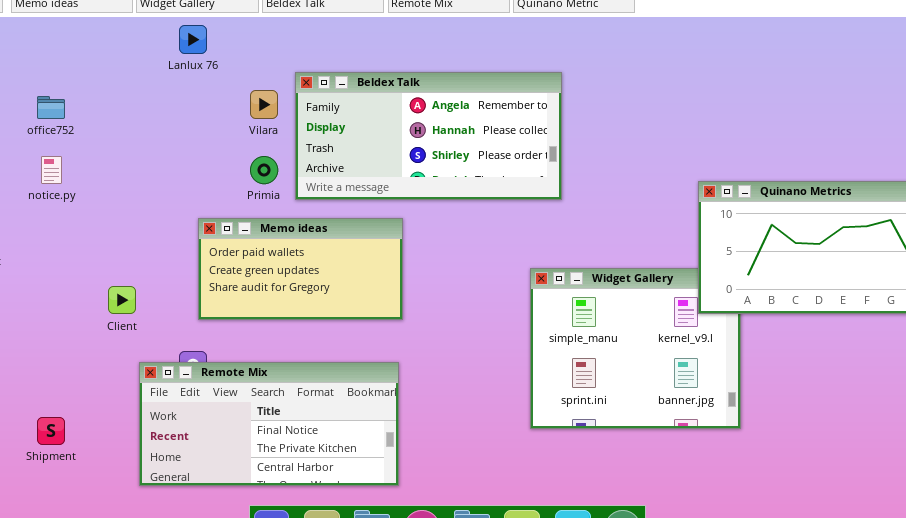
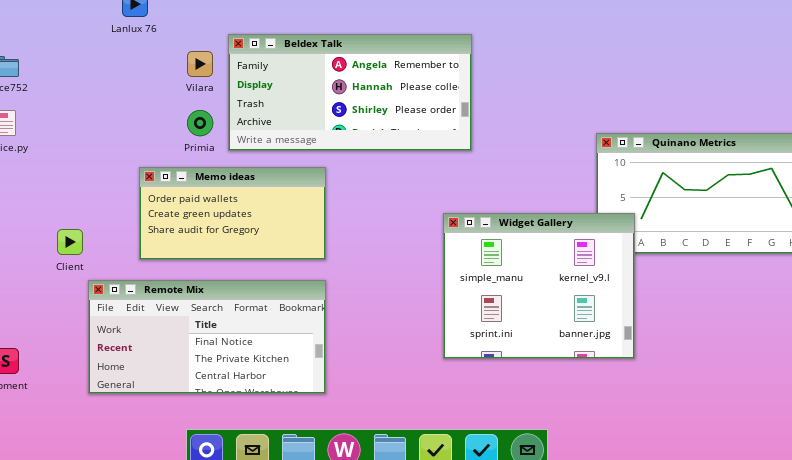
Widget Gallery: [530,268,741,429] -> [443,213,635,359], raised
Remote Mix: [139,362,399,486] -> [88,280,326,394], moved

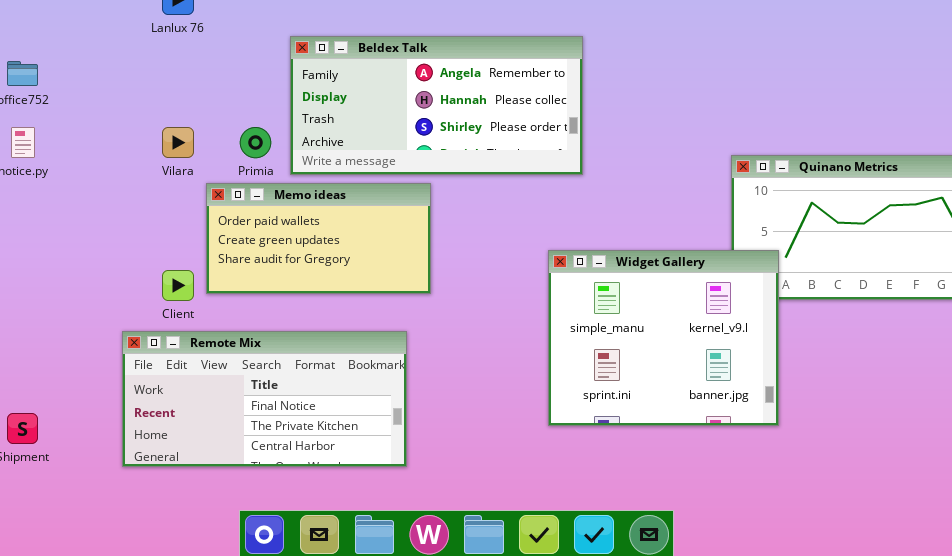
Vilara: [187,51,213,77] -> [162,127,194,158], moved
Memo ideas: [139,167,326,260] -> [206,183,431,294], moved
Client: [57,229,83,255] -> [162,270,194,301], moved

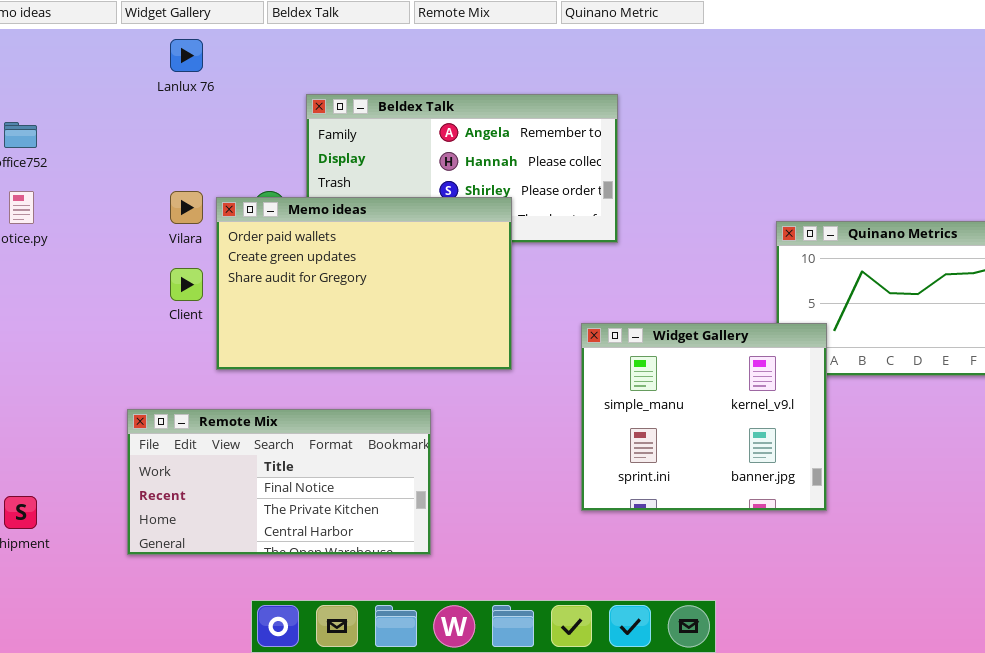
Memo ideas: [206,183,431,294] -> [216,197,512,370], resized
Client: [162,270,194,301] -> [170,268,203,301], moved

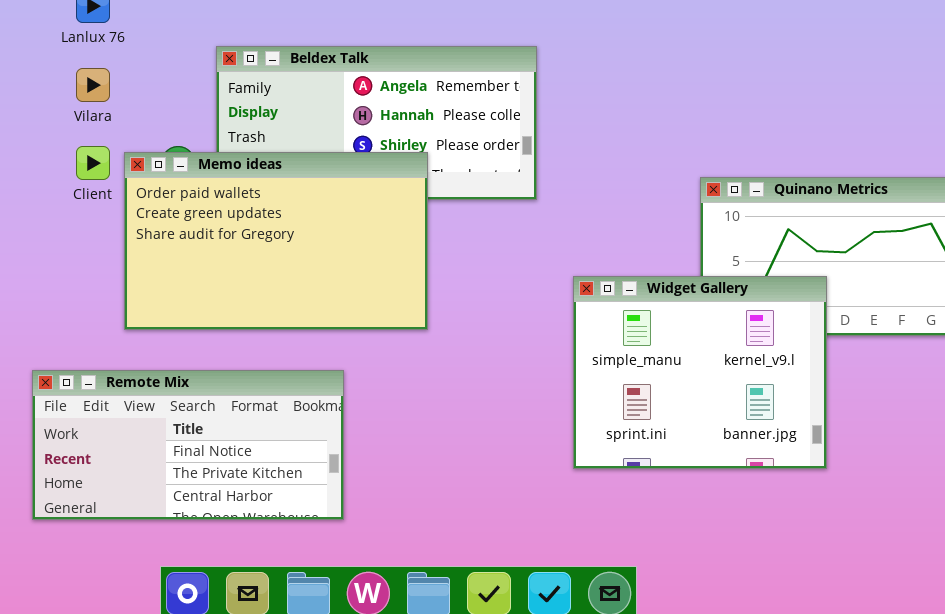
Vilara: [170,191,203,224] -> [76,68,110,102], moved
Client: [170,268,203,301] -> [76,146,110,180], moved
Widget Gallery: [581,323,827,511] -> [573,276,827,469], moved

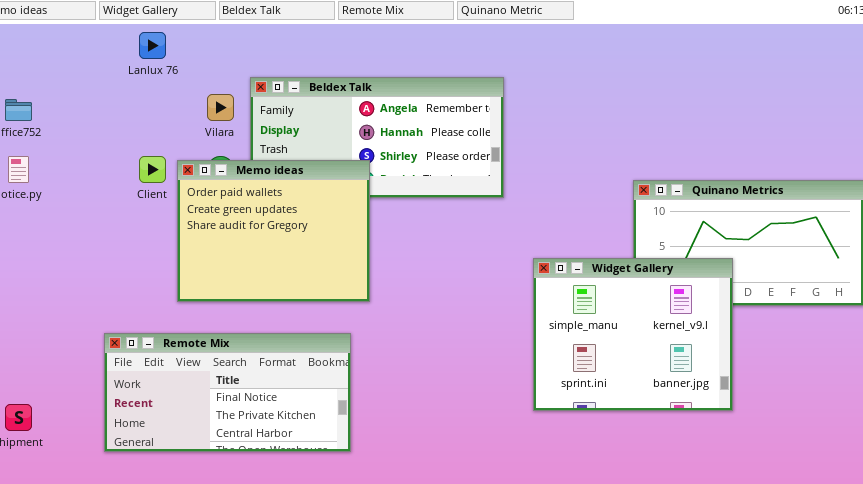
Vilara: [76,68,110,102] -> [207,94,234,121], moved
Memo ideas: [124,152,428,330] -> [177,160,370,302], resized

